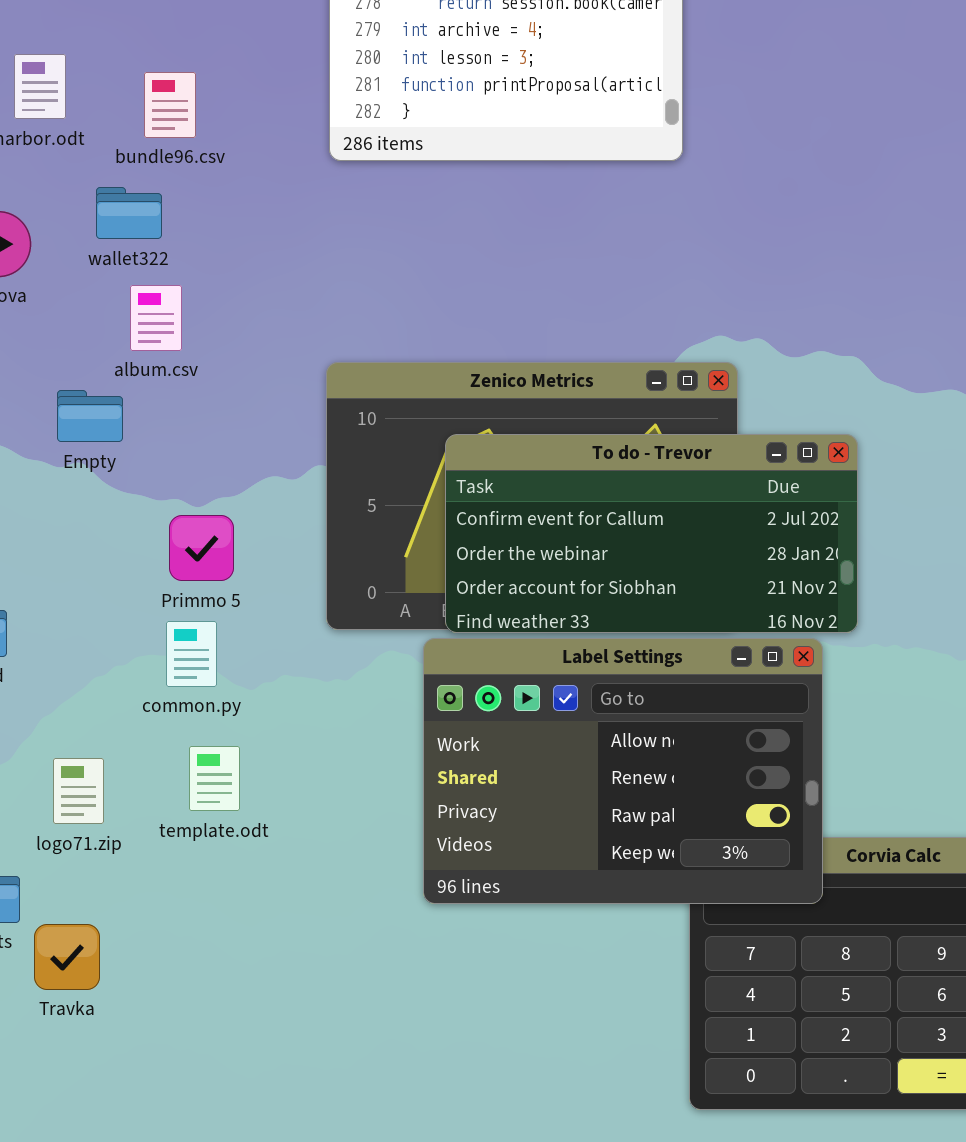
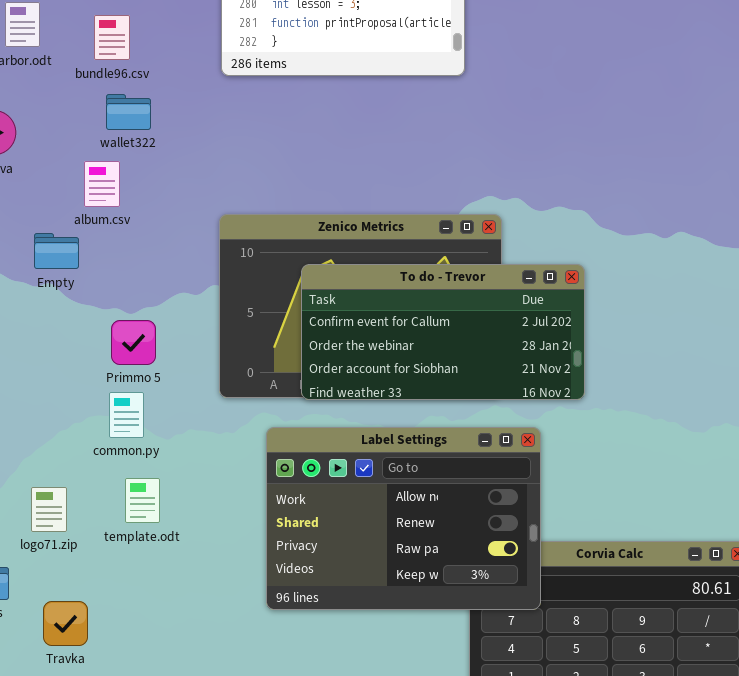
wallet322: [96,187,162,239] -> [106,94,151,130], moved
Label Settings: [423,638,823,904] -> [266,427,541,610], moved
Travka: [34,924,100,990] -> [43,601,88,646], moved

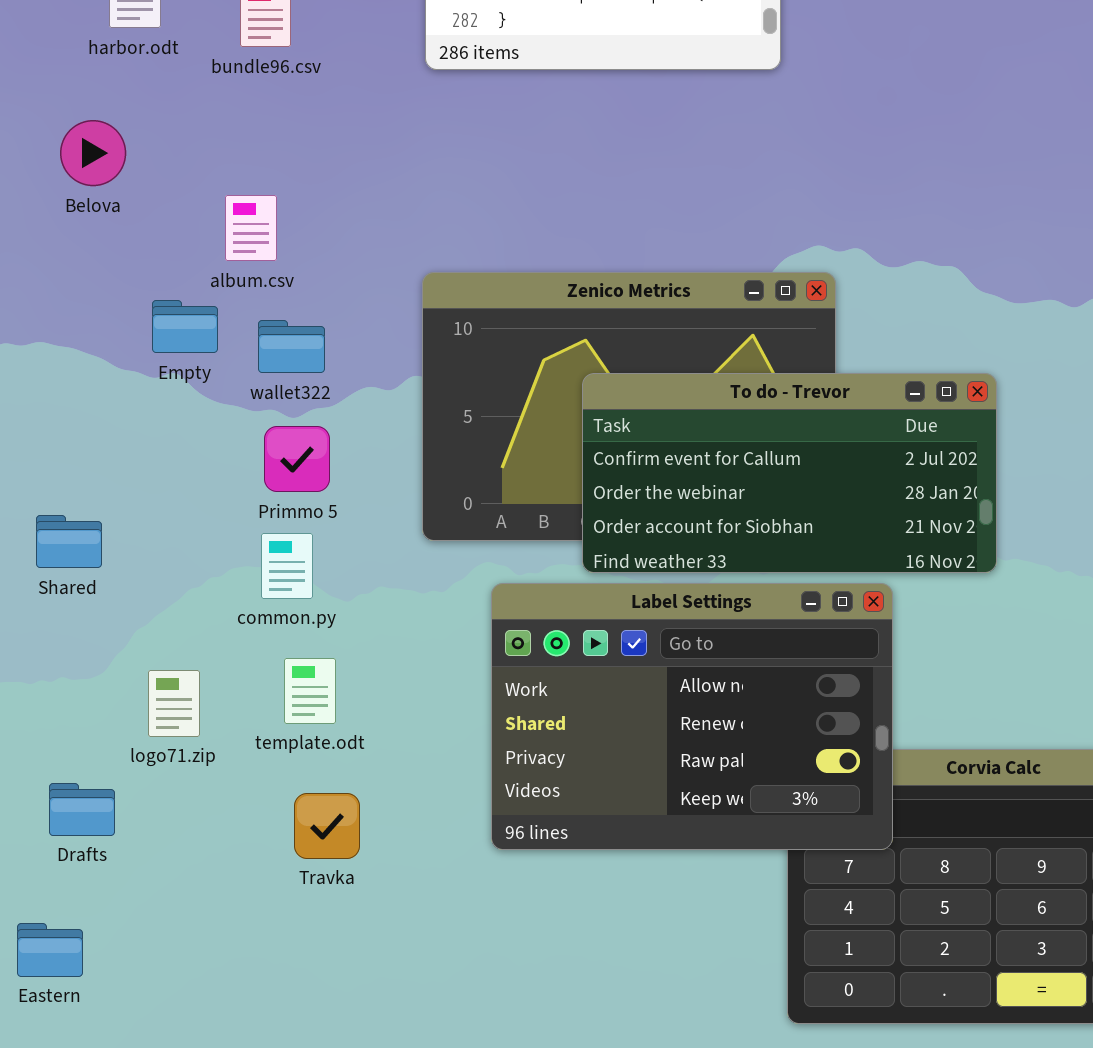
wallet322: [106,94,151,130] -> [258,320,325,373], moved
To do - Trevor: [301,264,585,400] -> [582,373,997,573], moved
Travka: [43,601,88,646] -> [294,793,360,859], moved

